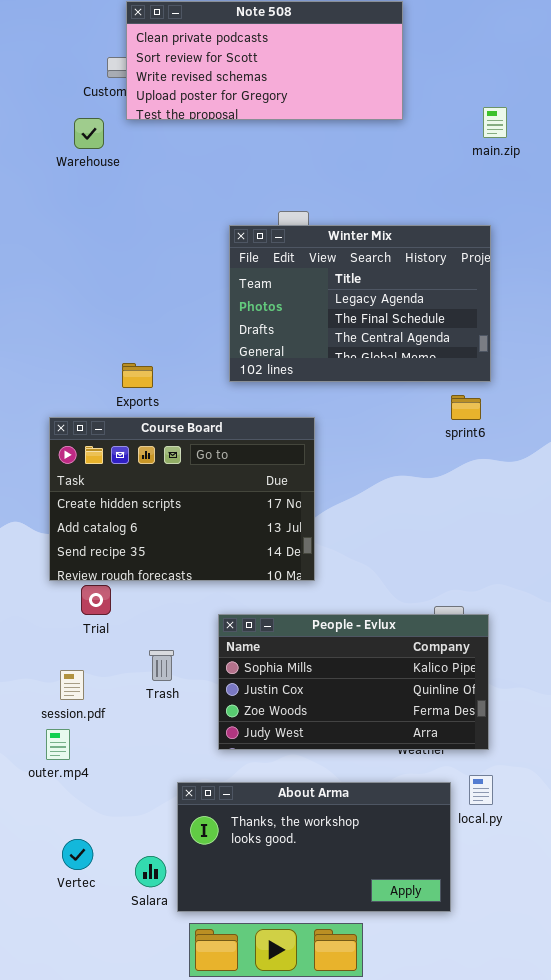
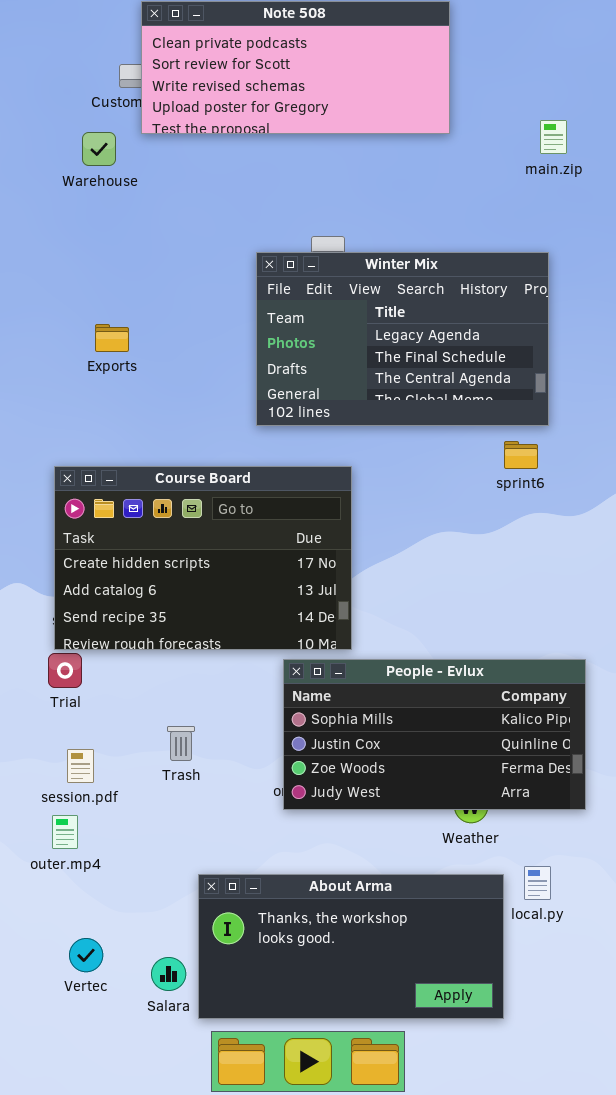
Exports: [122,363,153,388] -> [95,324,129,352], moved
Trial: [81,585,111,615] -> [48,653,82,688], moved
People - Evlux: [218,614,489,750] -> [283,659,586,810], moved

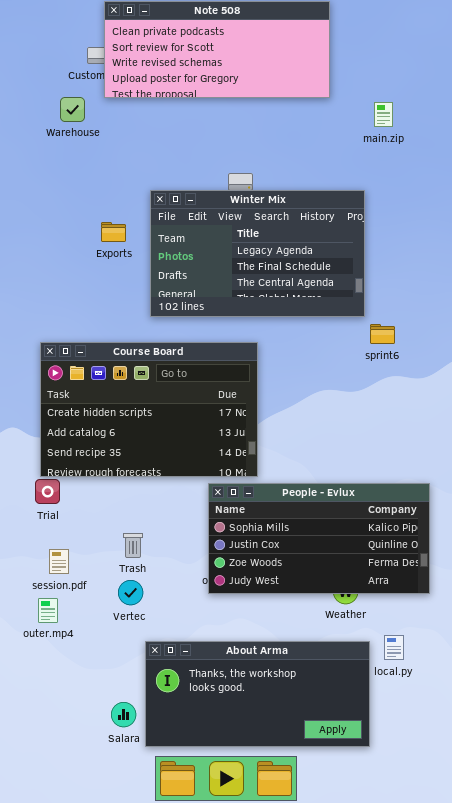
main.zip: [540,120,567,154] -> [374,102,393,127], moved
Winter Mix: [256,252,549,426] -> [150,190,365,317], moved
Exports: [95,324,129,352] -> [101,222,126,242], moved
Vertec: [69,938,103,972] -> [118,580,143,605], moved

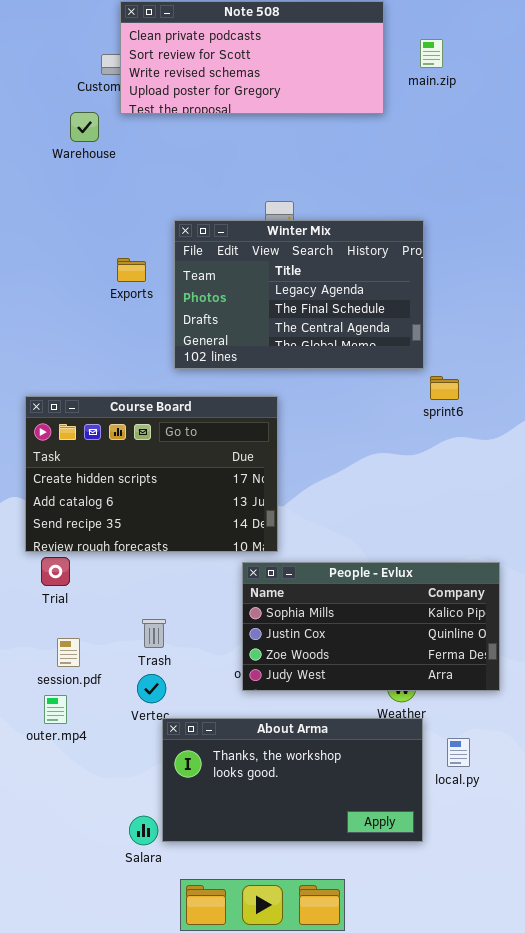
main.zip: [374,102,393,127] -> [420,39,443,68], moved
Course Board: [40,342,258,477] -> [25,396,278,552], moved
About Arma: [145,641,370,747] -> [162,718,423,842], moved

